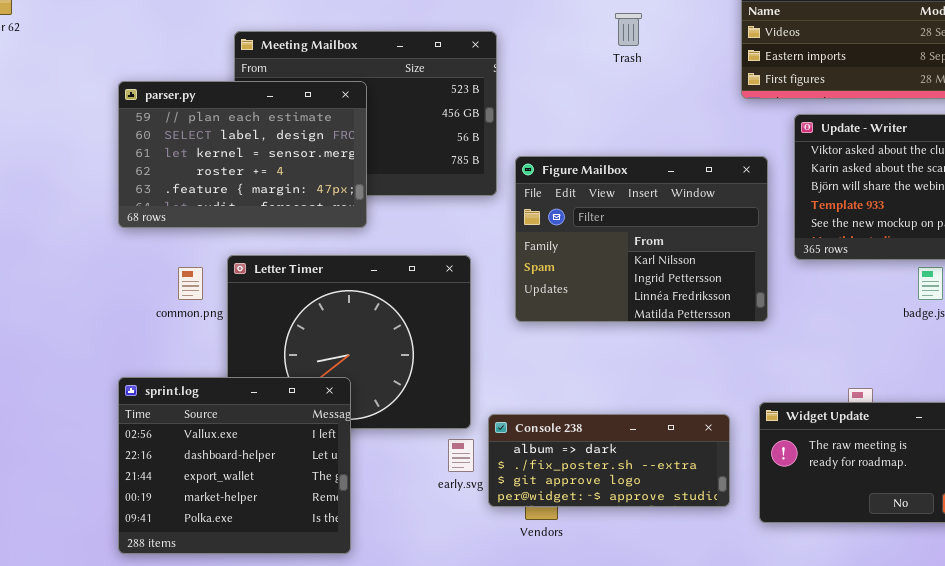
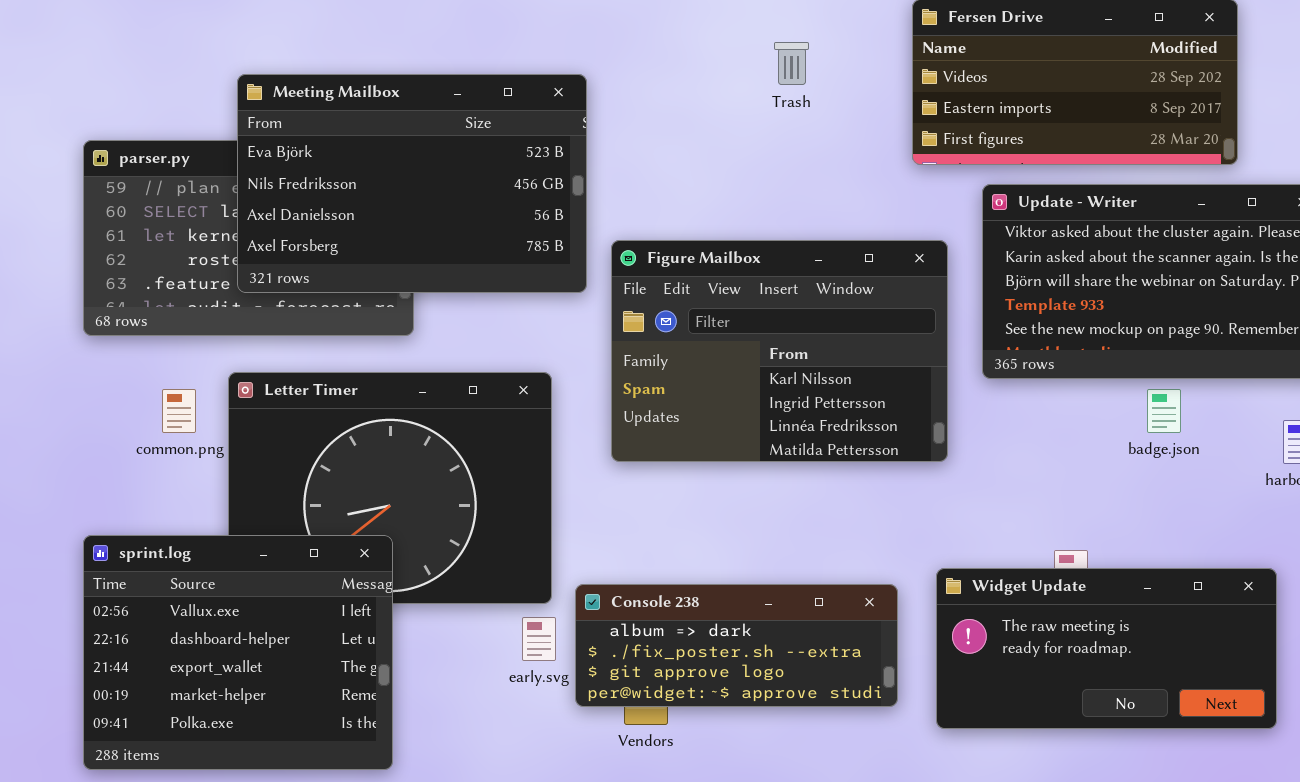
Trash: [615,13,642,46] -> [774,42,809,85], moved
Meeting Mailbox: [234,31,497,196] -> [237,74,587,293], raised

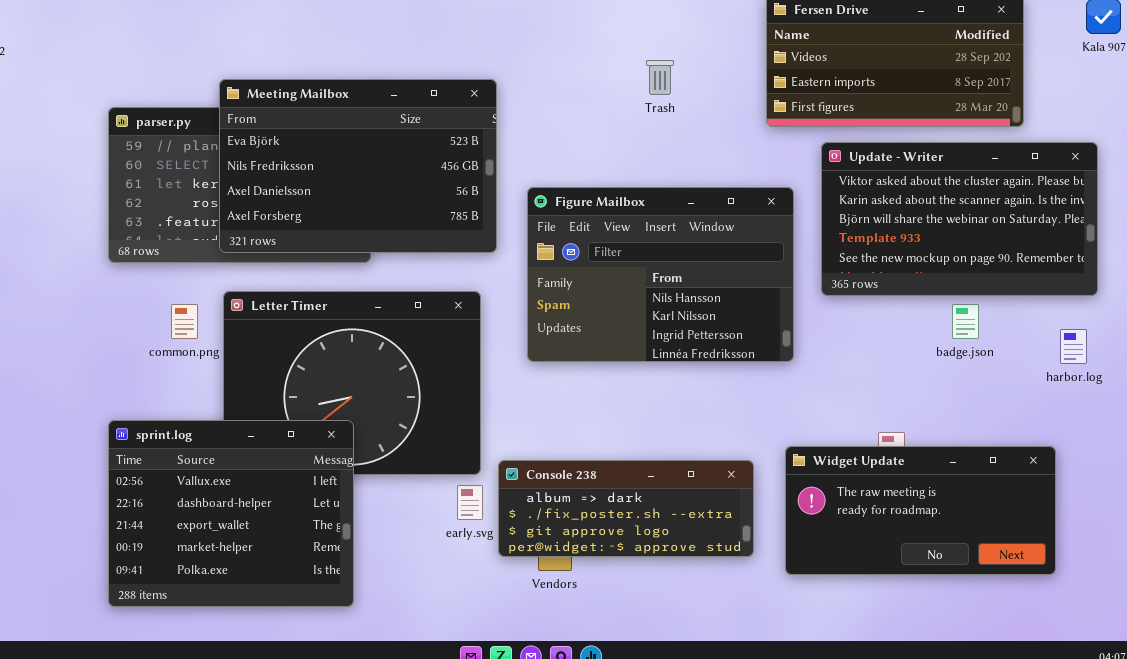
Trash: [774,42,809,85] -> [646,60,674,95], moved
Meeting Mailbox: [237,74,587,293] -> [219,79,497,253], moved
Figure Mailbox: [611,240,948,462] -> [527,187,794,362], scrolled up 1 row

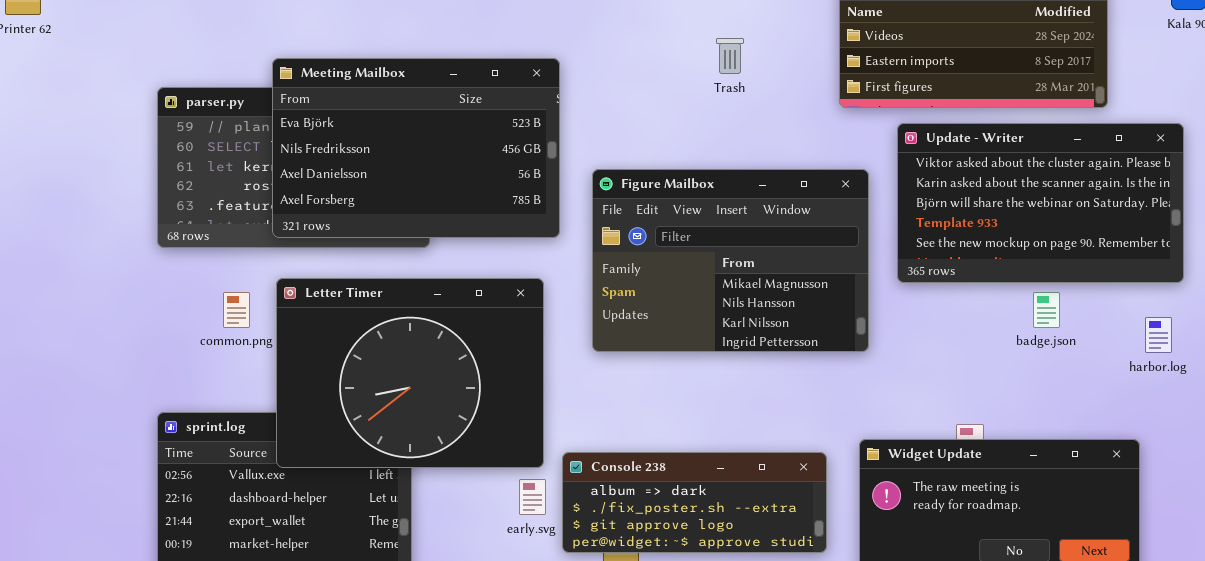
Figure Mailbox: [527,187,794,362] -> [592,169,869,352], scrolled up 1 row
Letter Timer: [223,291,481,475] -> [276,278,544,468], raised

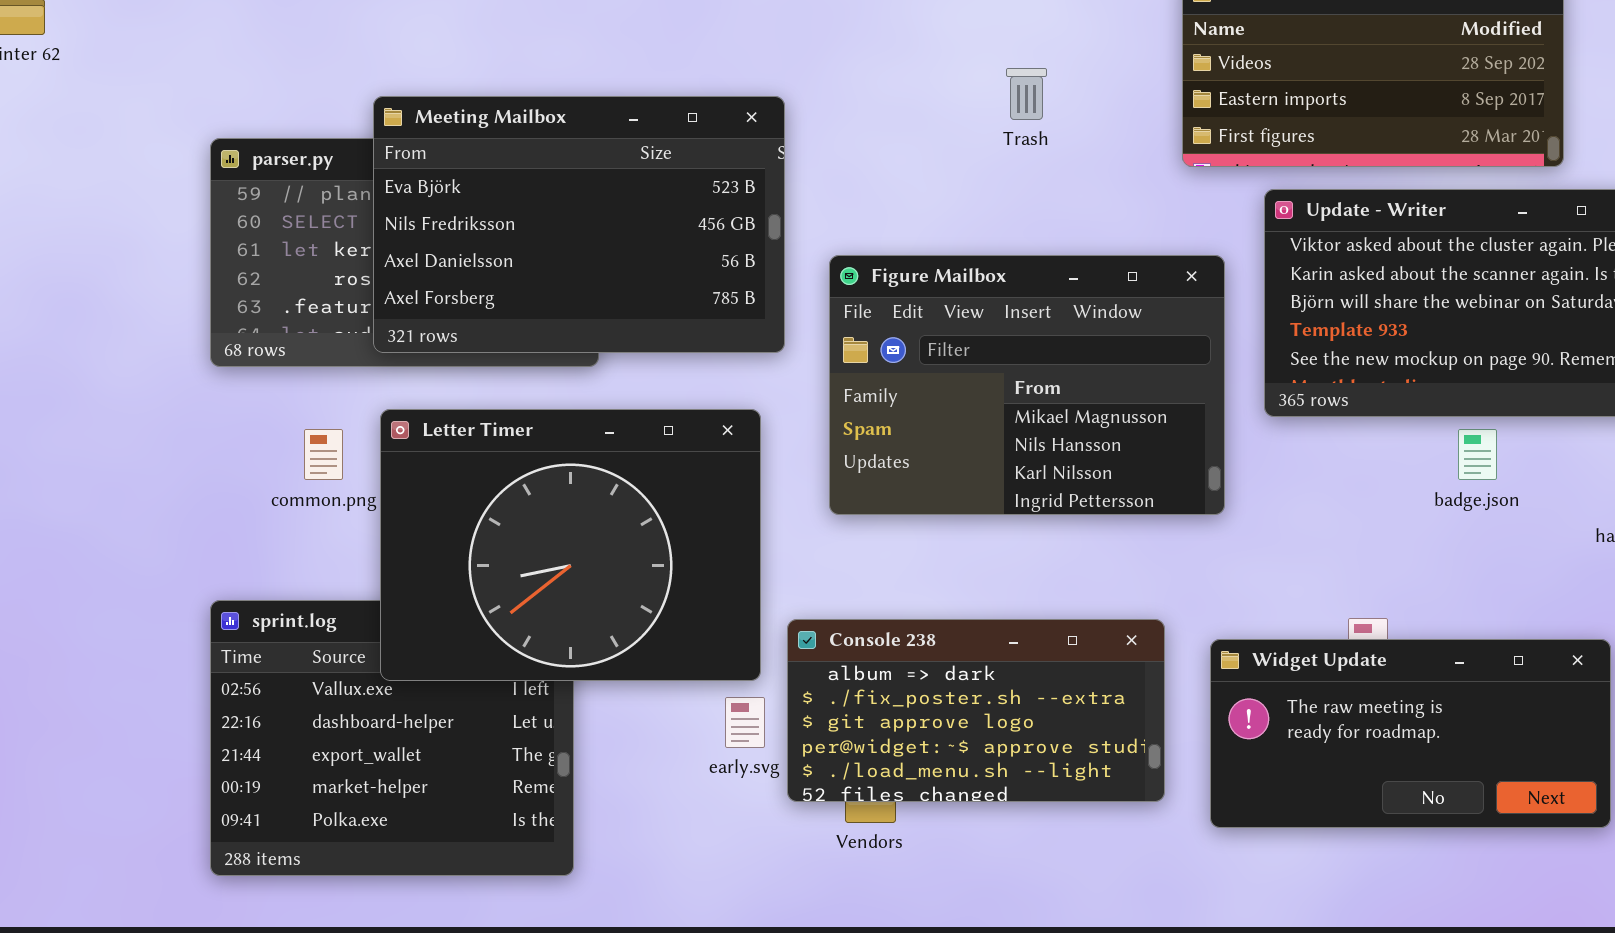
Console 238: [562,452,827,553] -> [787,619,1165,802], resized

